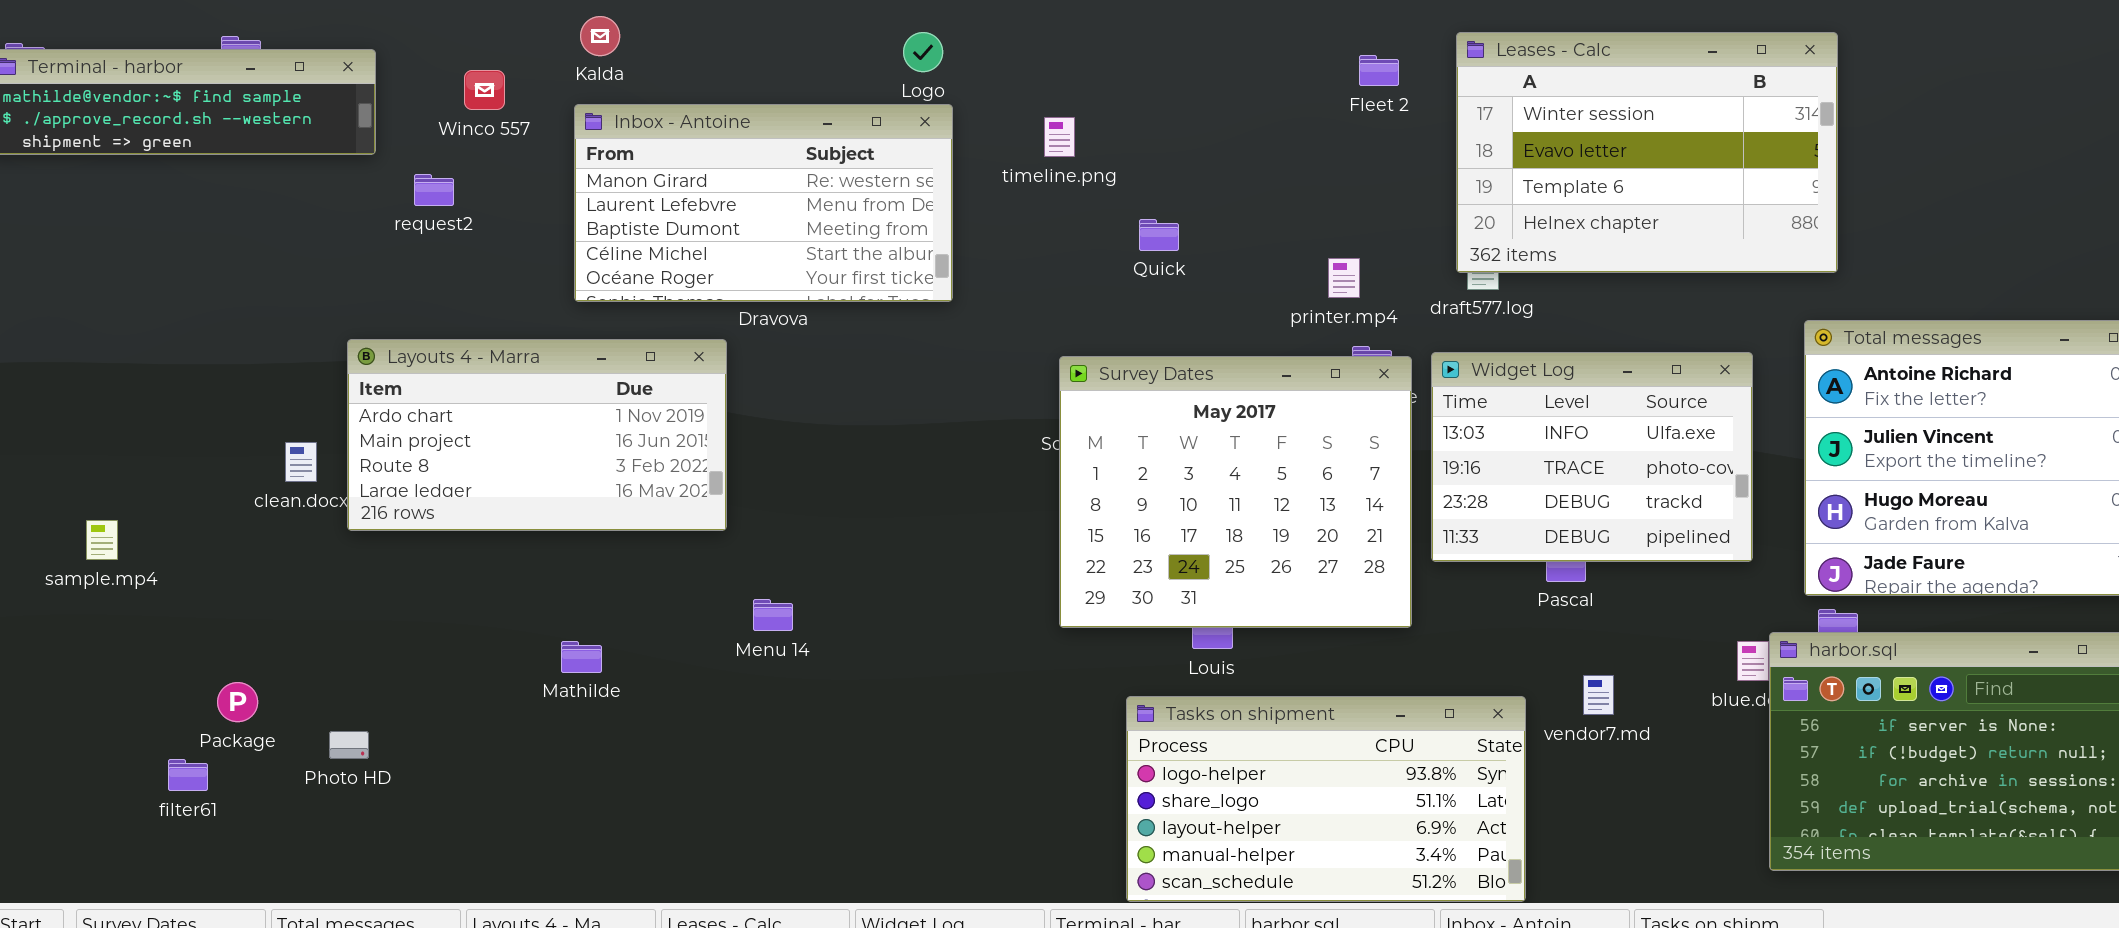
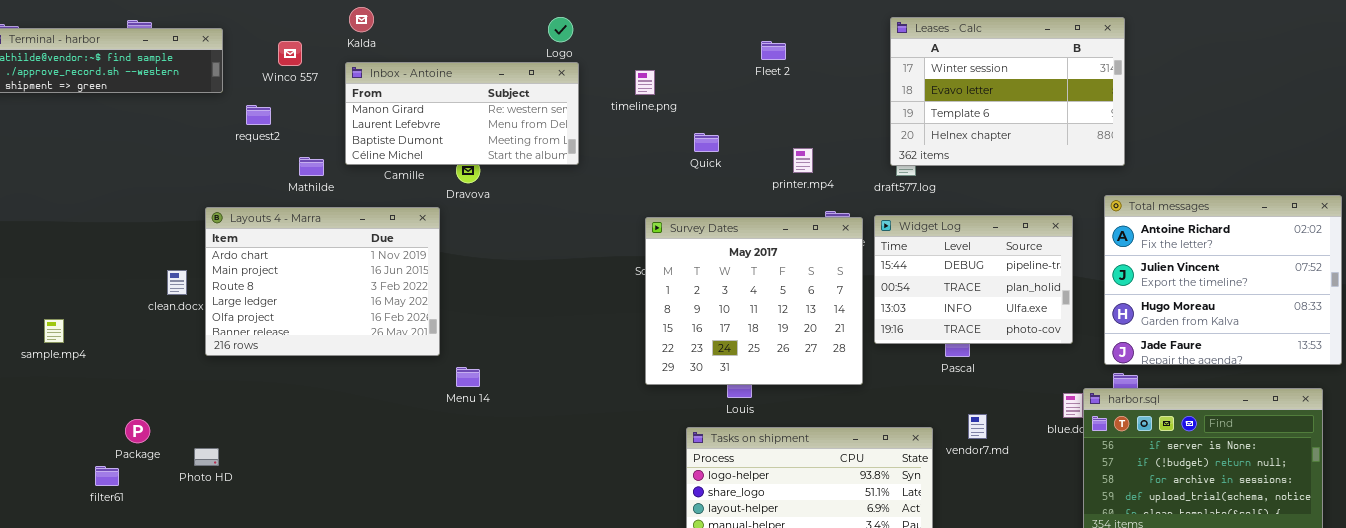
Fleet 2: [1359,55,1399,86] -> [761,41,786,60], moved
Inbox - Antoine: [574,104,953,302] -> [345,62,579,165], resized
printer.mp4: [1328,258,1360,298] -> [793,148,813,173], moved
Layouts 4 - Marra: [347,339,727,531] -> [205,207,440,356], resized
Widget Log: [1431,352,1753,562] -> [874,215,1073,344], scrolled up 2 rows
Mathilde: [561,641,602,673] -> [299,157,324,176], moved

